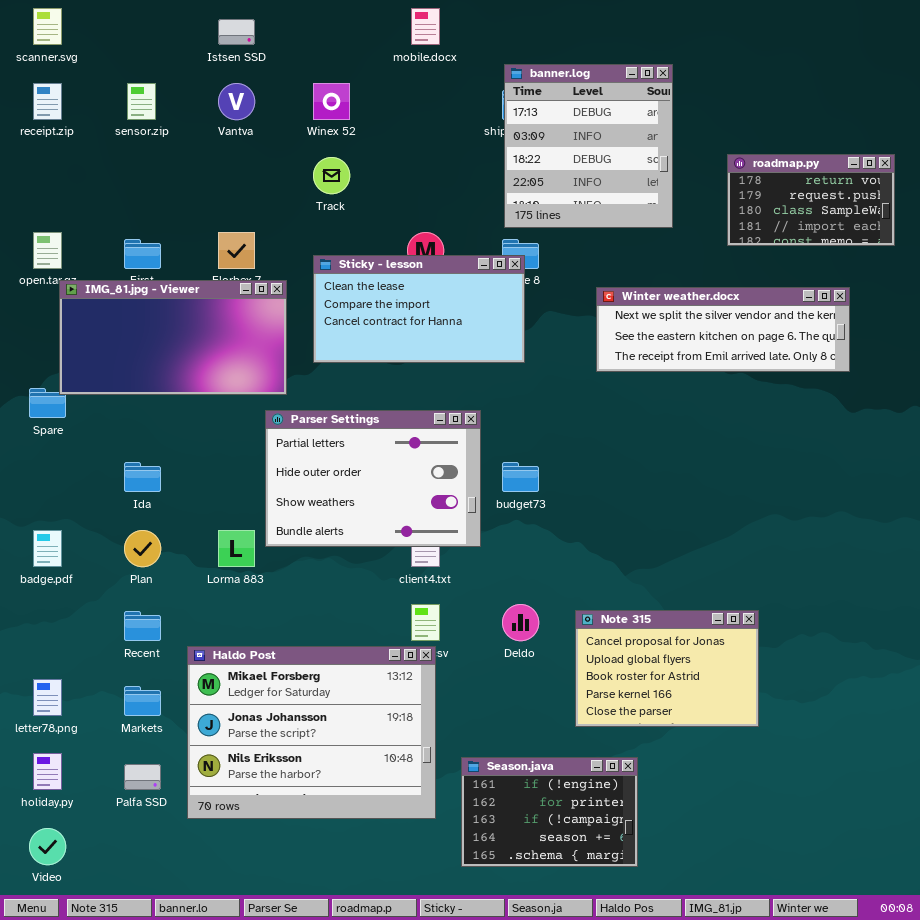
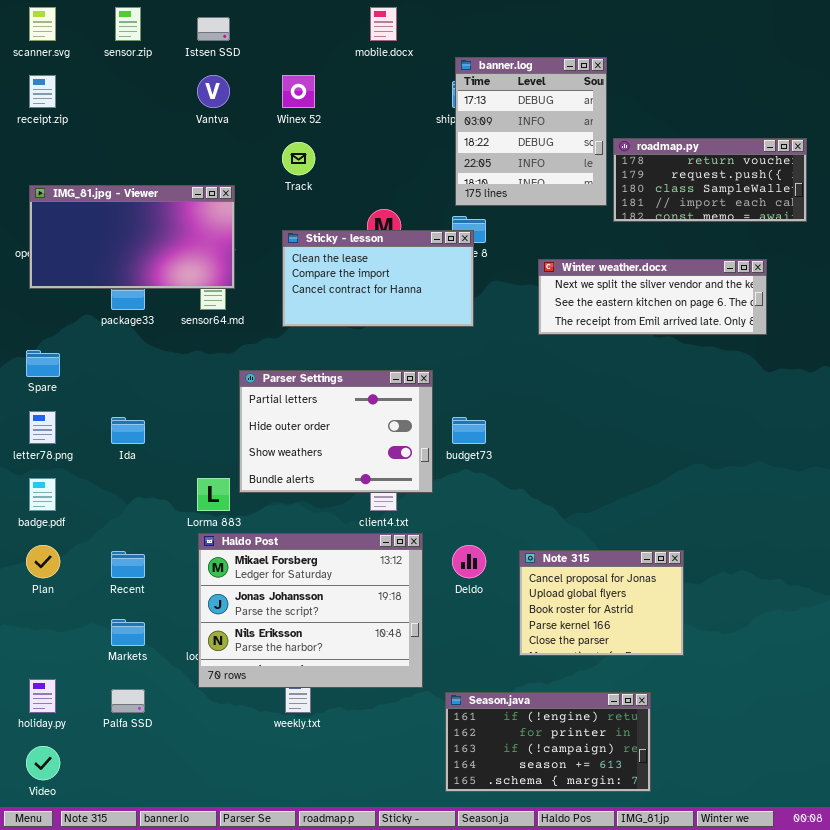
sensor.zip: [127,83,156,120] -> [115,7,141,41], moved
roadmap.py: [727,154,895,246] -> [613,138,807,222], resized
IMG_81.jpg - Viewer: [59,280,287,395] -> [29,185,235,289], moved
Plan: [124,530,161,567] -> [26,545,60,578], moved
Haldo Post: [187,646,436,819] -> [198,533,423,688], moved
letter78.png: [33,679,62,716] -> [29,411,56,444], moved
Season.java: [461,757,638,867] -> [445,692,651,792], moved, resized

